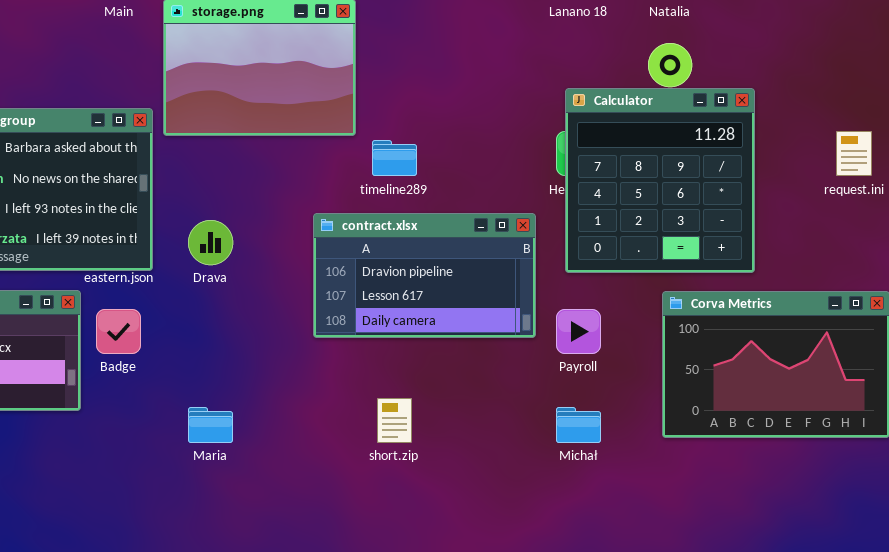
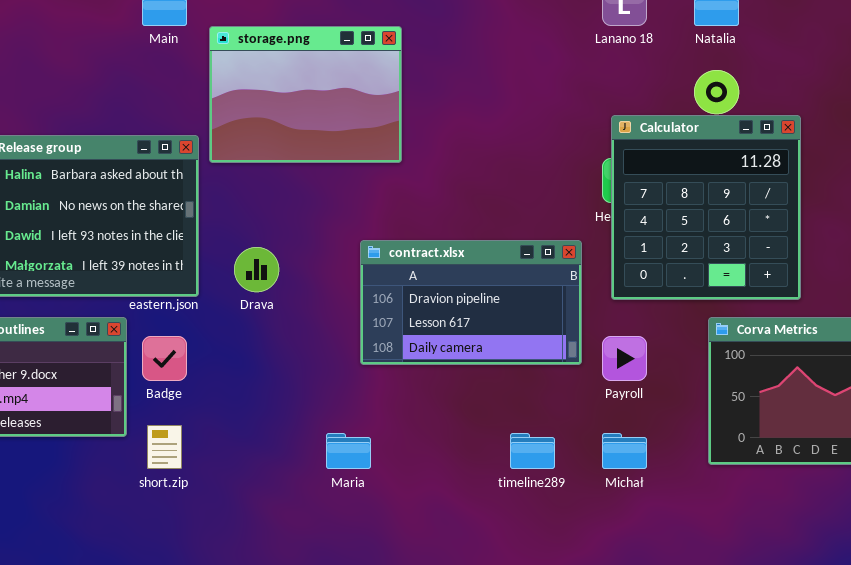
timeline289: [372,140,417,176] -> [510,433,555,469], moved
short.zip: [377,398,412,443] -> [147,425,182,469], moved
Maria: [188,407,233,443] -> [326,433,371,469], moved

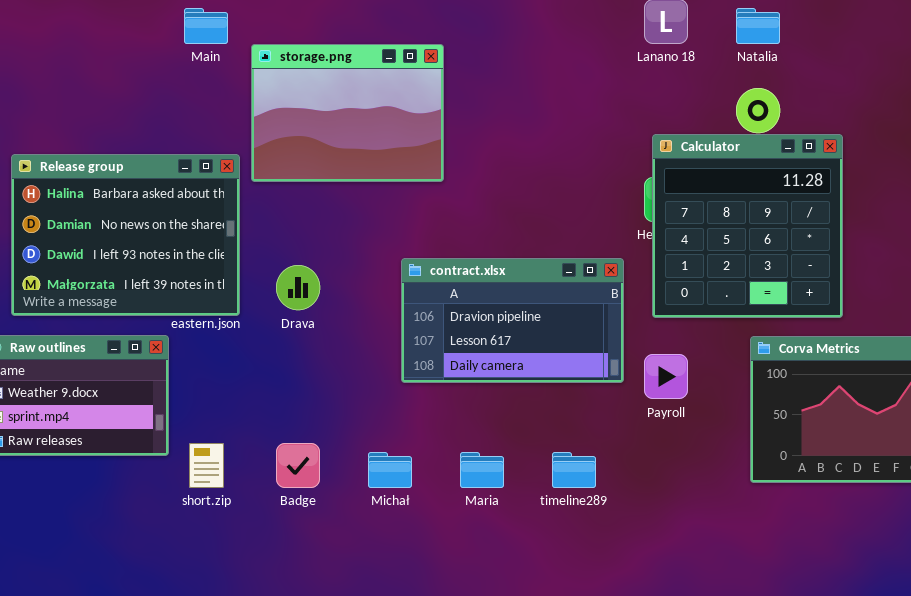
Badge: [142,336,187,381] -> [276,443,320,488], moved
Maria: [326,433,371,469] -> [460,452,504,488], moved
Michał: [602,433,647,469] -> [368,452,412,488], moved

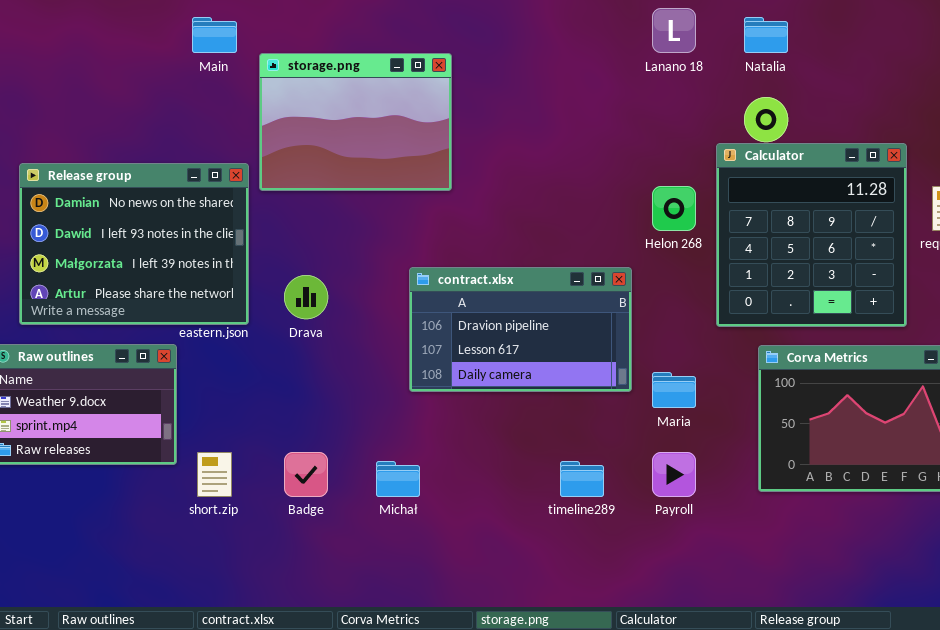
Calculator: [652,134,843,318] -> [716,143,907,327], moved
Release group: [11,154,240,316] -> [19,163,249,325], scrolled down 1 row
Payroll: [644,354,688,399] -> [652,452,696,497], moved
Maria: [460,452,504,488] -> [652,372,696,408], moved

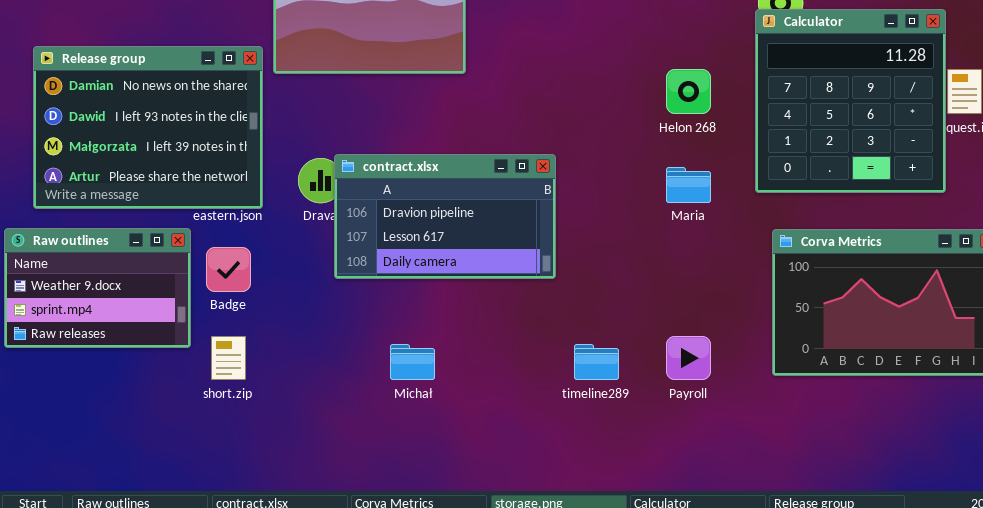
Calculator: [716,143,907,327] -> [755,9,946,193], moved
contract.xlsx: [409,267,632,392] -> [334,154,556,279], moved
Maria: [652,372,696,408] -> [666,167,711,203], moved
Badge: [284,452,328,497] -> [206,247,251,292], moved

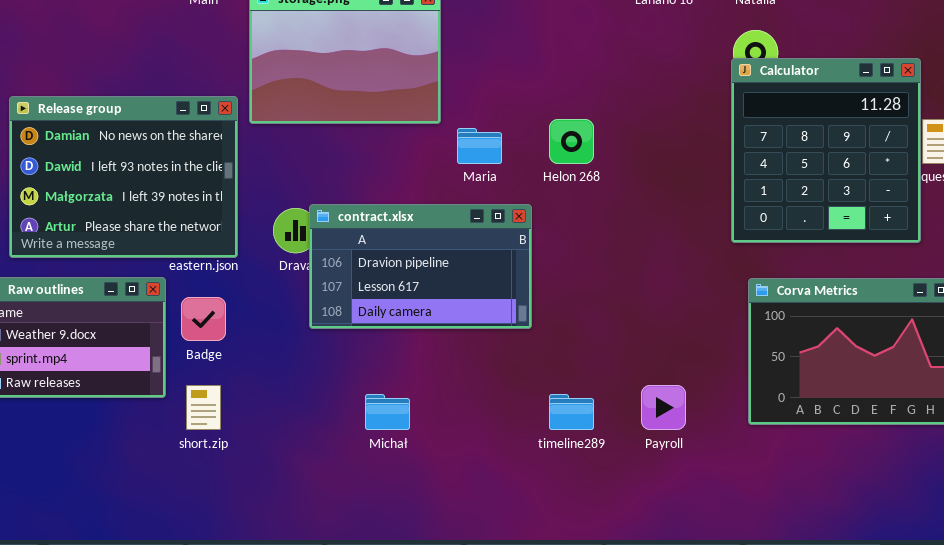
Helon 268: [666,69,711,114] -> [549,119,594,164], moved
Maria: [666,167,711,203] -> [457,128,502,164], moved

